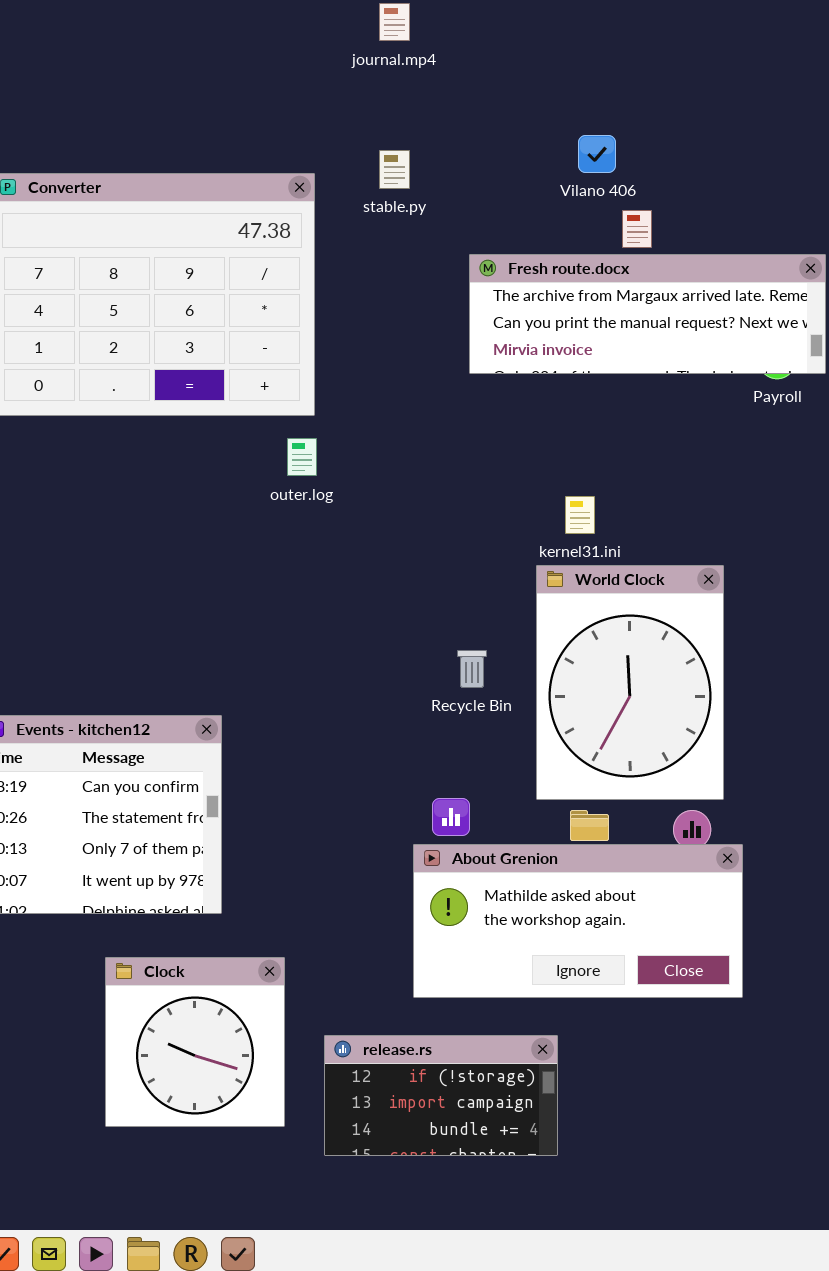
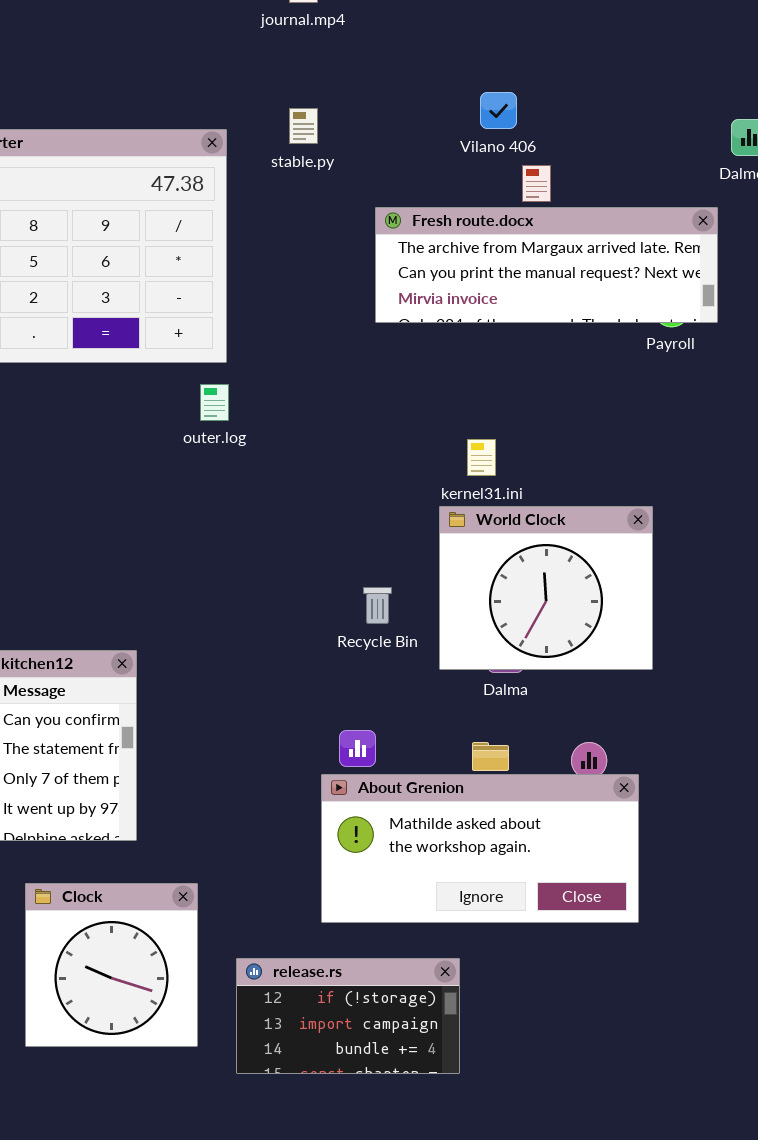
World Clock: [536,565,724,800] -> [439,506,653,670], resized

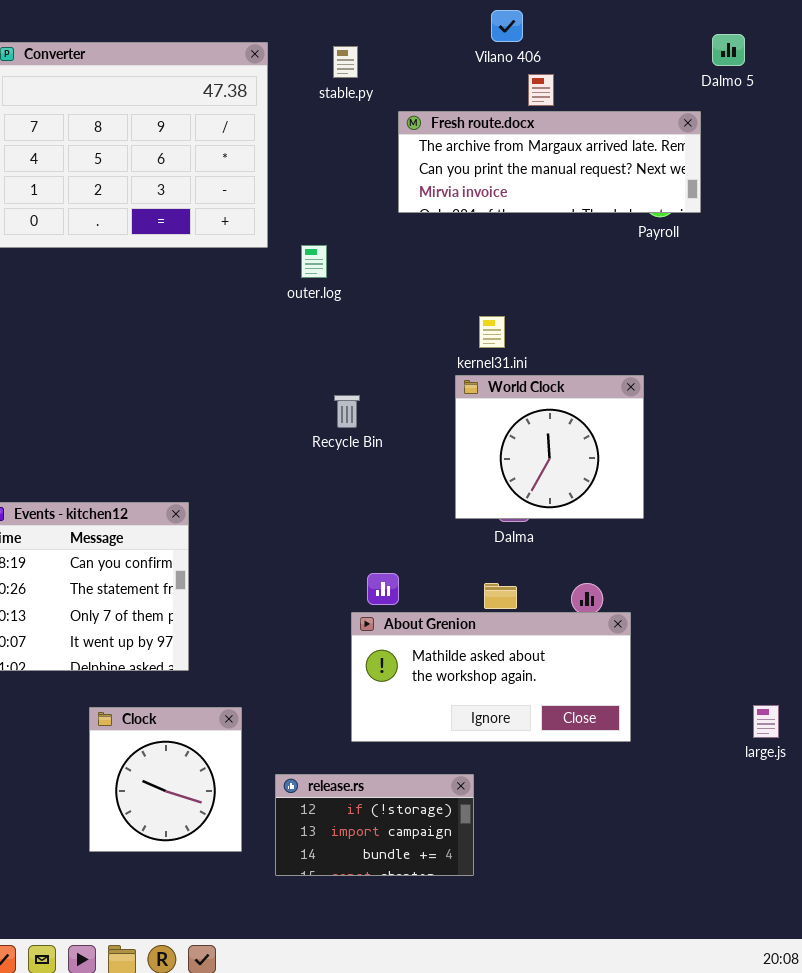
stable.py: [289,108,318,144] -> [333,46,358,78], moved
outer.log: [200,384,229,421] -> [301,245,327,278], moved
Recycle Bin: [363,587,392,624] -> [334,395,360,428], moved

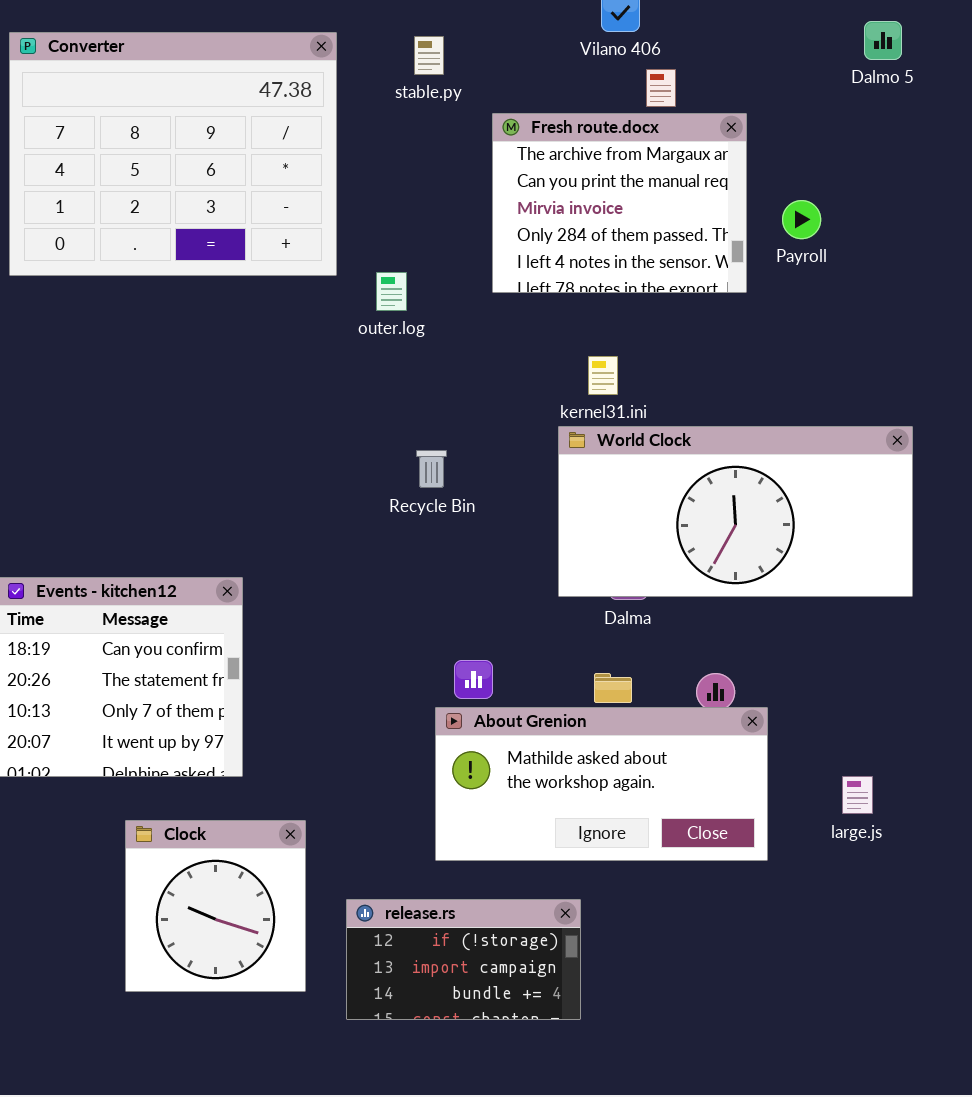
Fresh route.docx: [398,111,701,213] -> [492,113,747,293], resized
World Clock: [455,375,644,519] -> [558,426,913,597], resized
large.js: [753,705,779,738] -> [842,776,873,814], moved

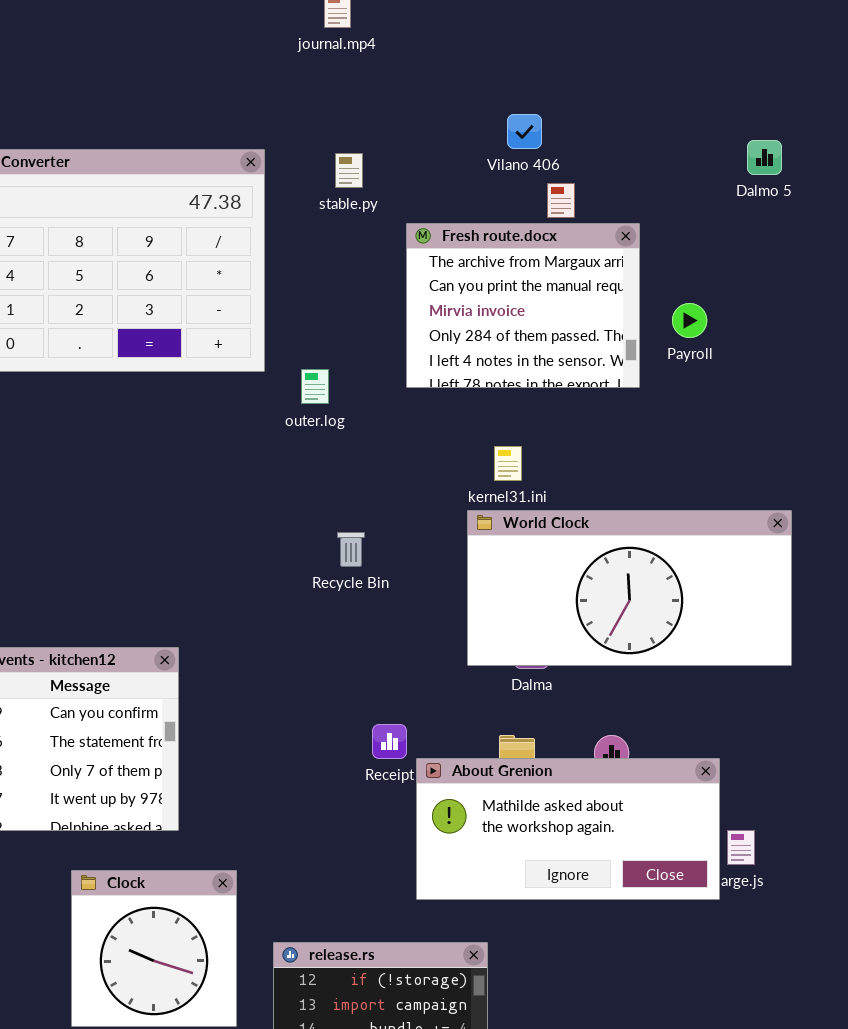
About Grenion: [435,707,768,861] -> [416,758,720,900], moved

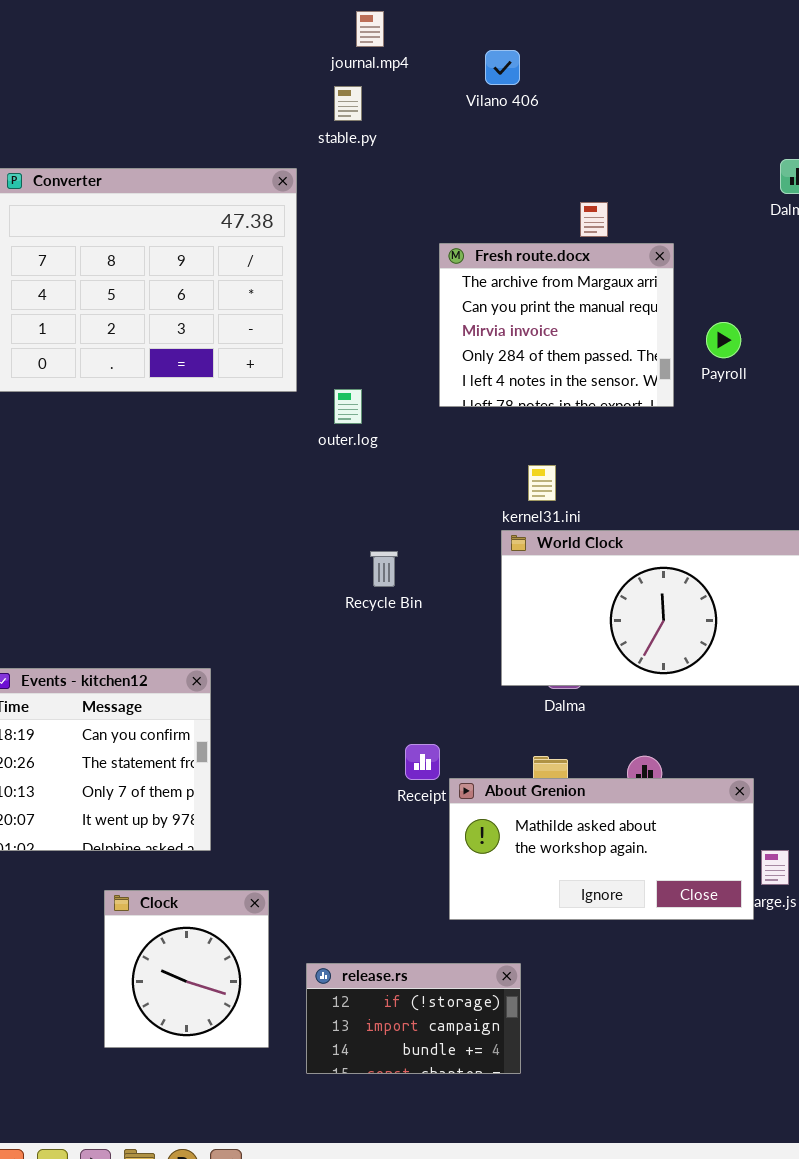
Vilano 406: [507,114,542,149] -> [485,50,520,85], moved
stable.py: [335,153,363,188] -> [334,86,362,121], moved

